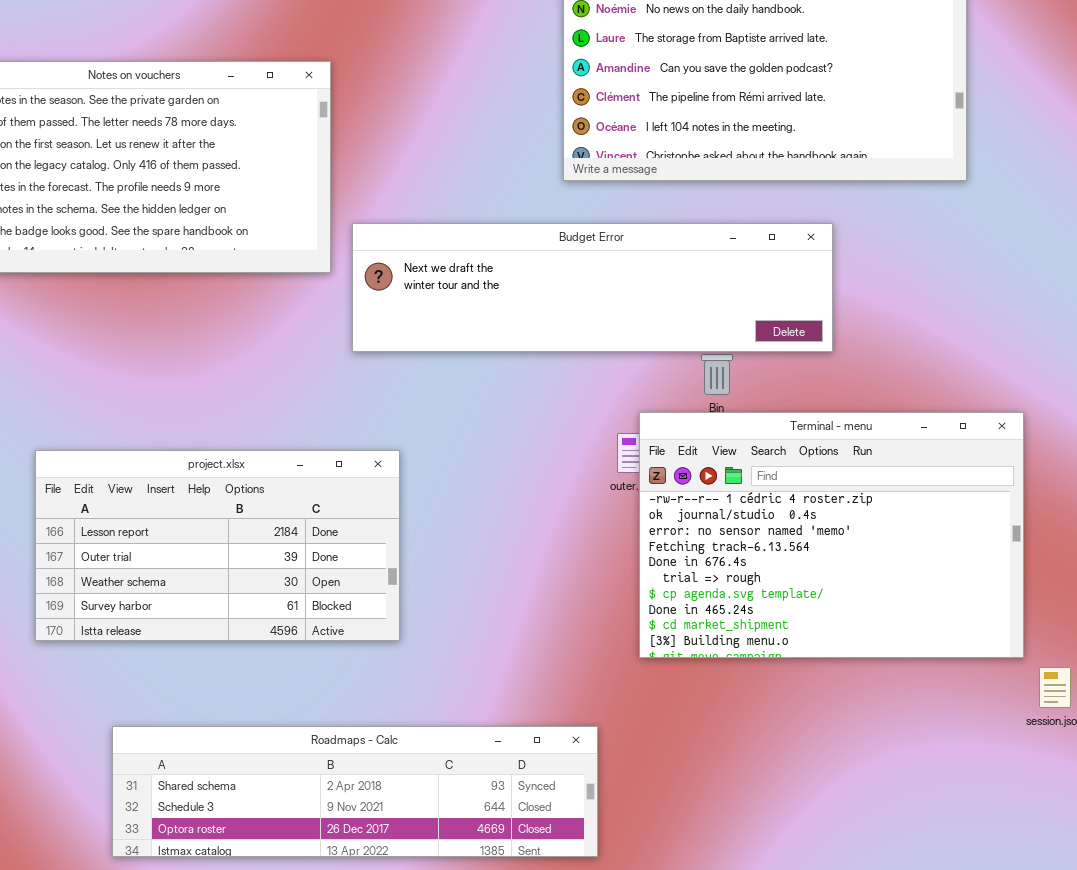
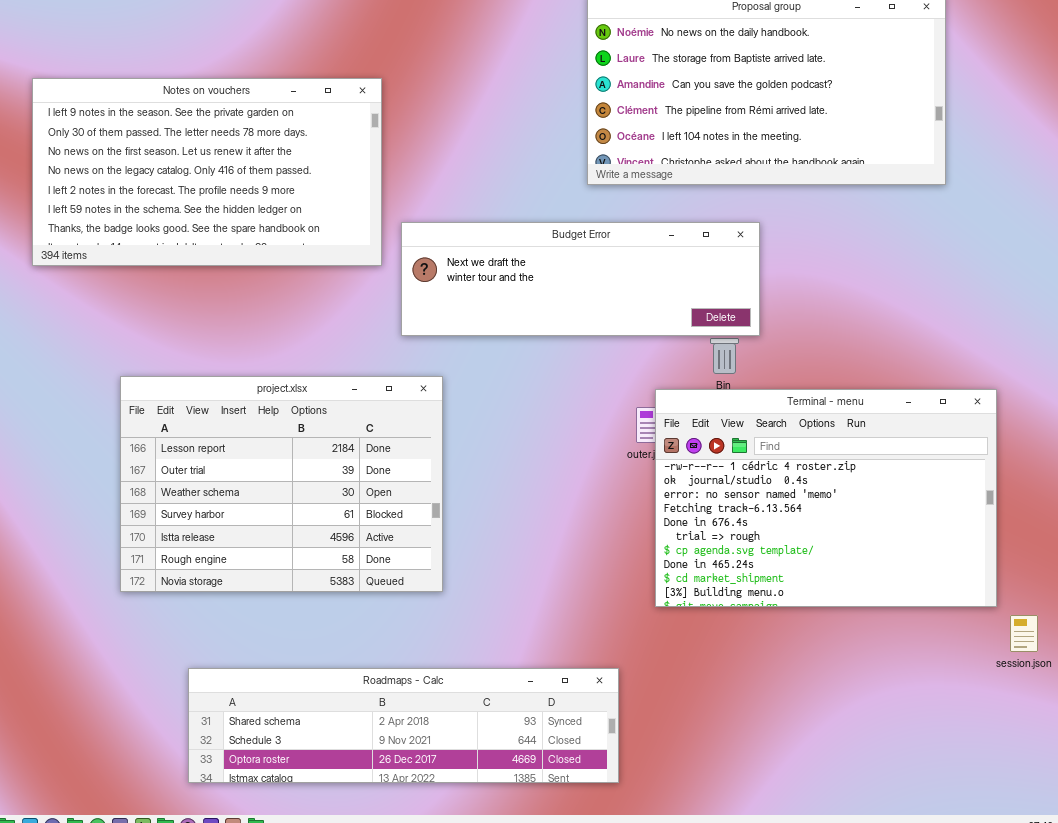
Budget Error: [352,223,833,352] -> [401,222,760,336], resized
project.xlsx: [35,450,400,641] -> [120,376,443,592], resized

